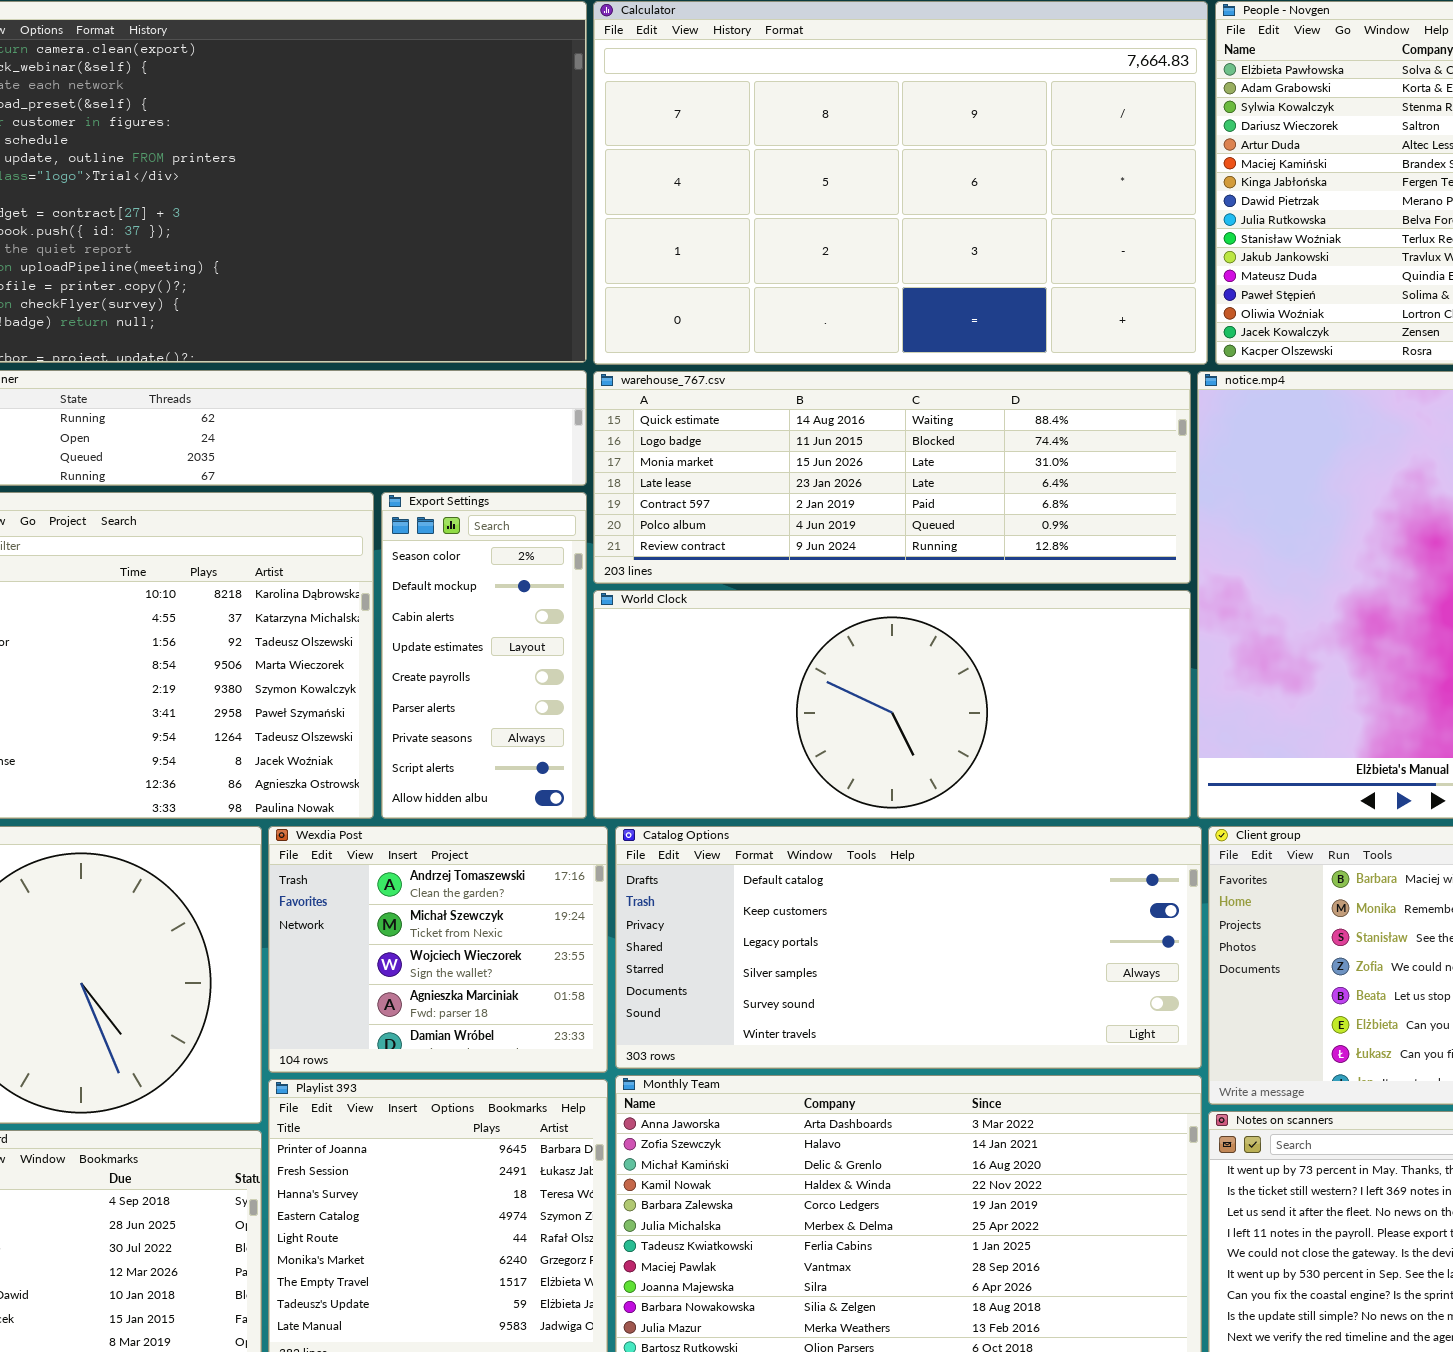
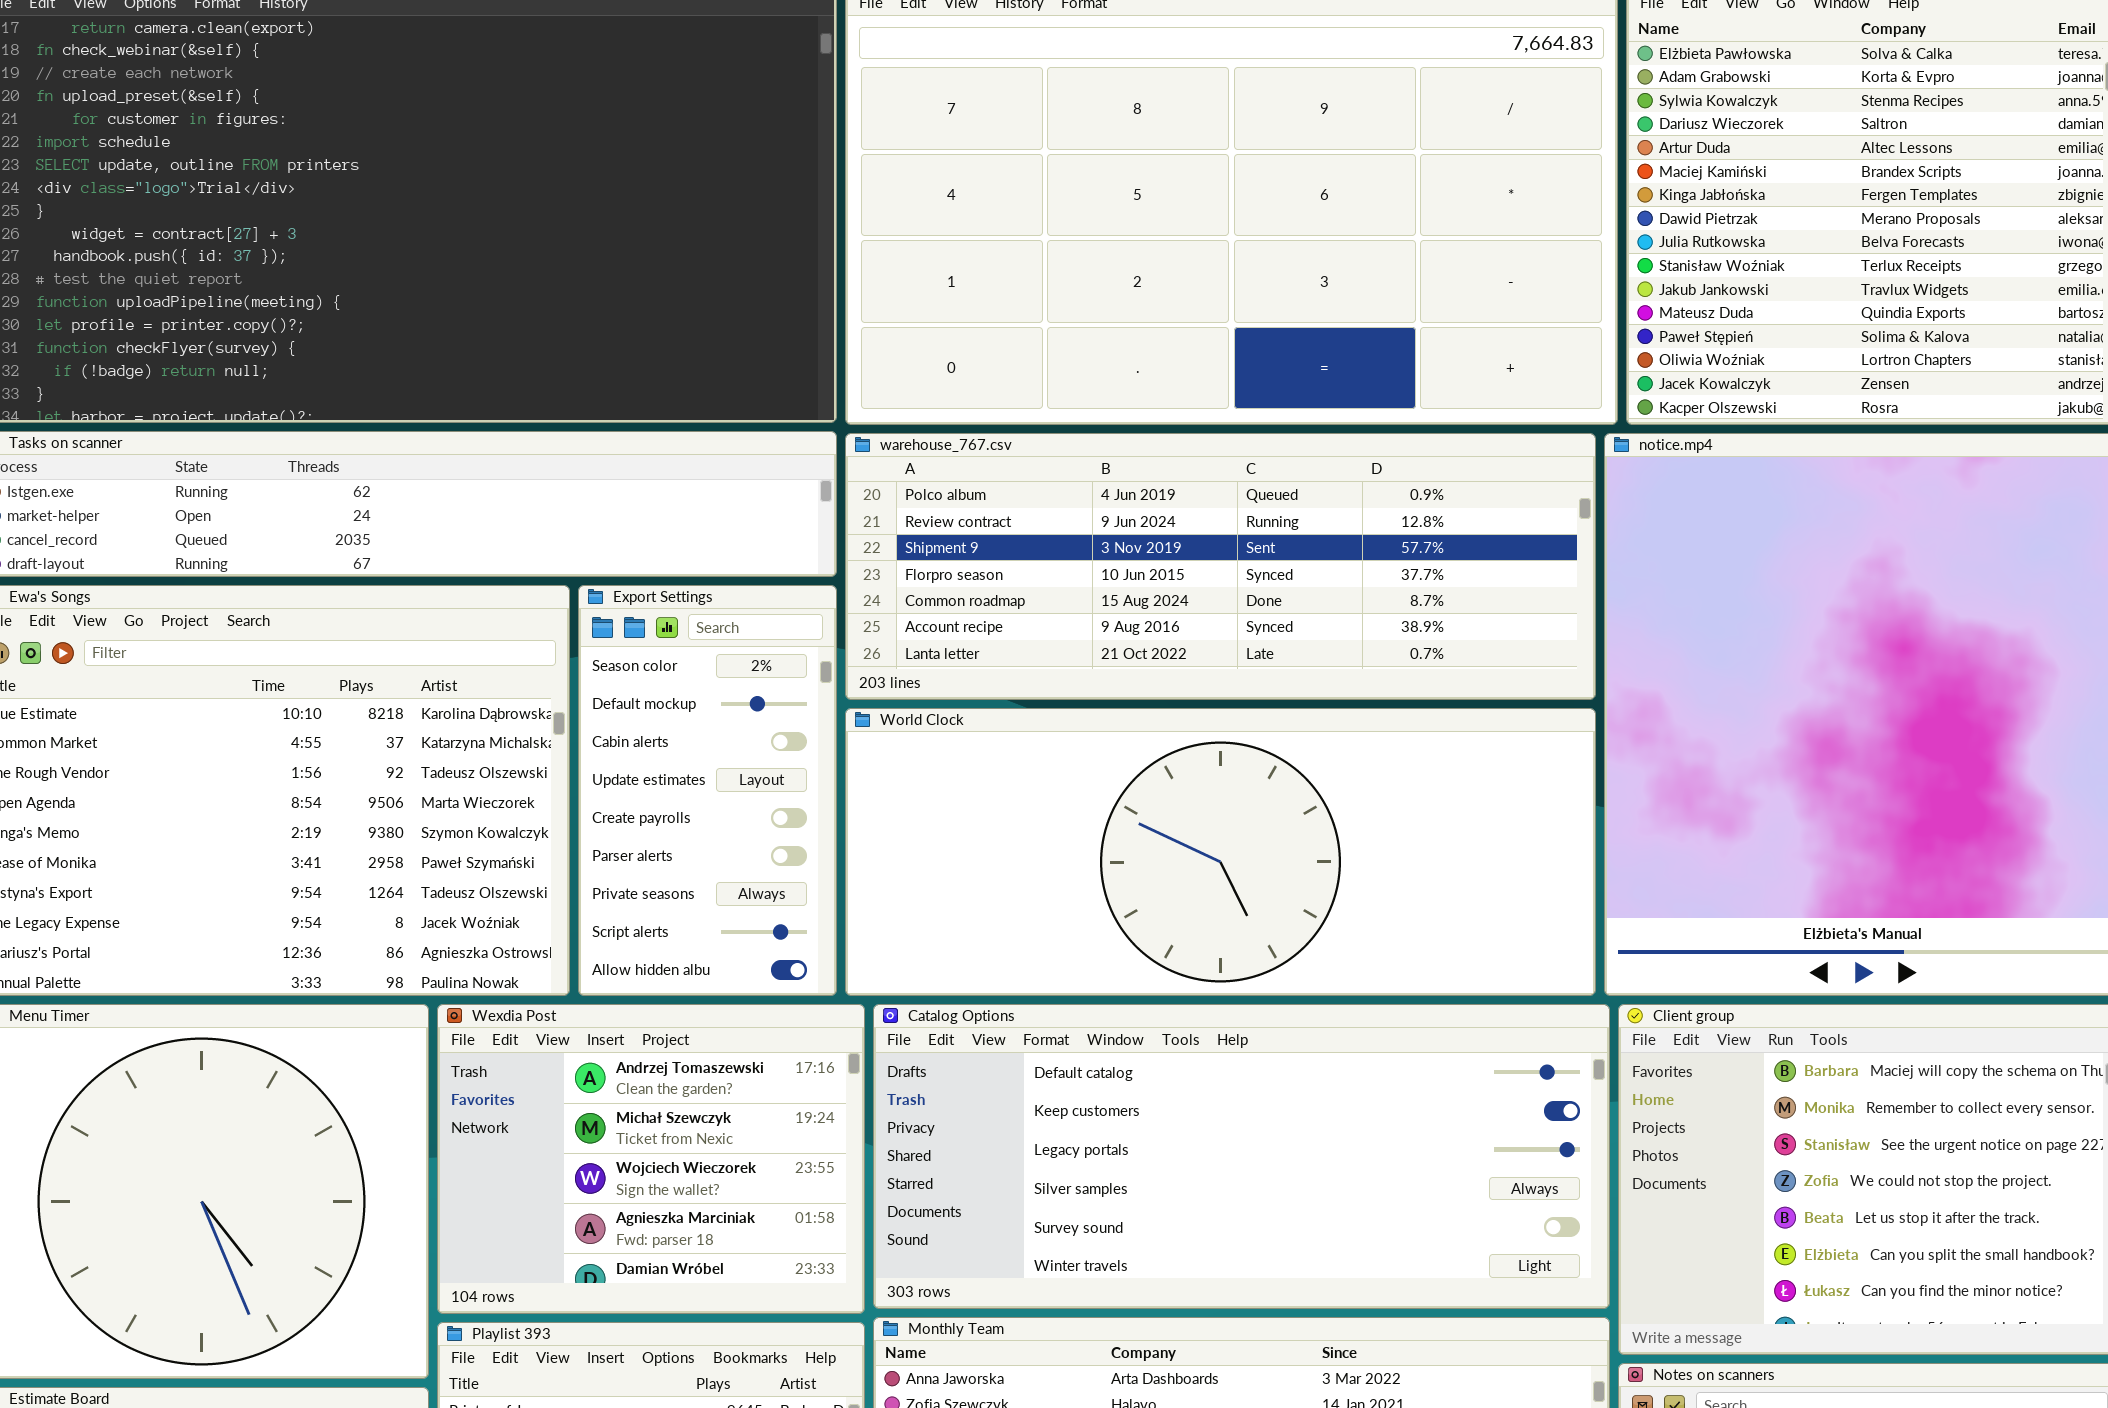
warehouse_767.csv: [593,371,1191,584] -> [845,433,1596,700], scrolled down 5 rows

